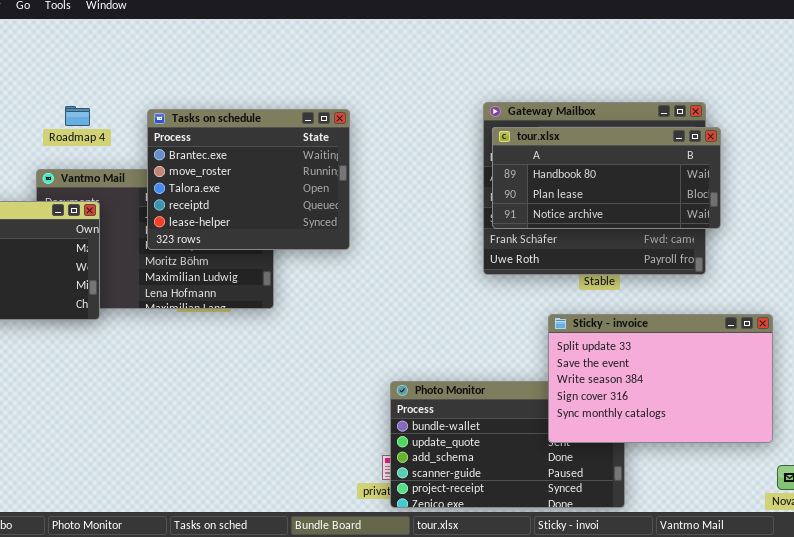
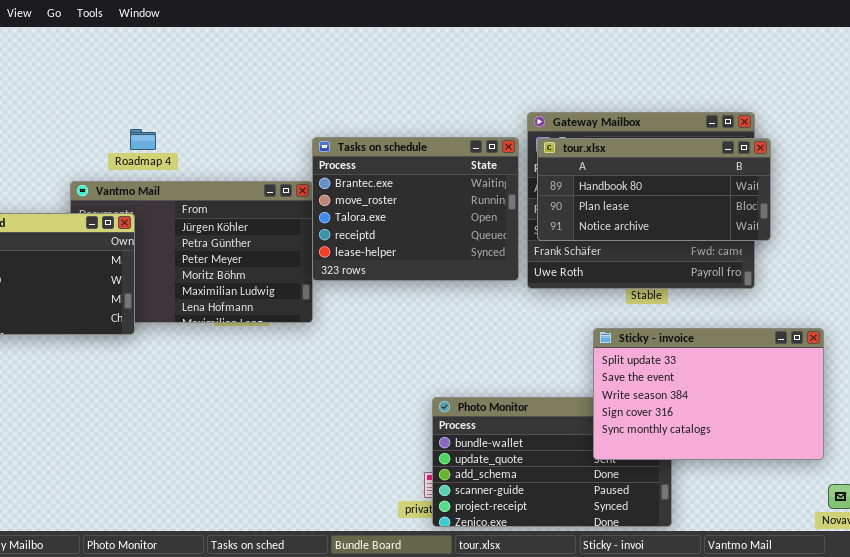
Roadmap 4: [65,106,90,126] -> [130,129,156,150], moved
Tasks on schedule: [147,109,350,250] -> [312,137,519,281], moved

